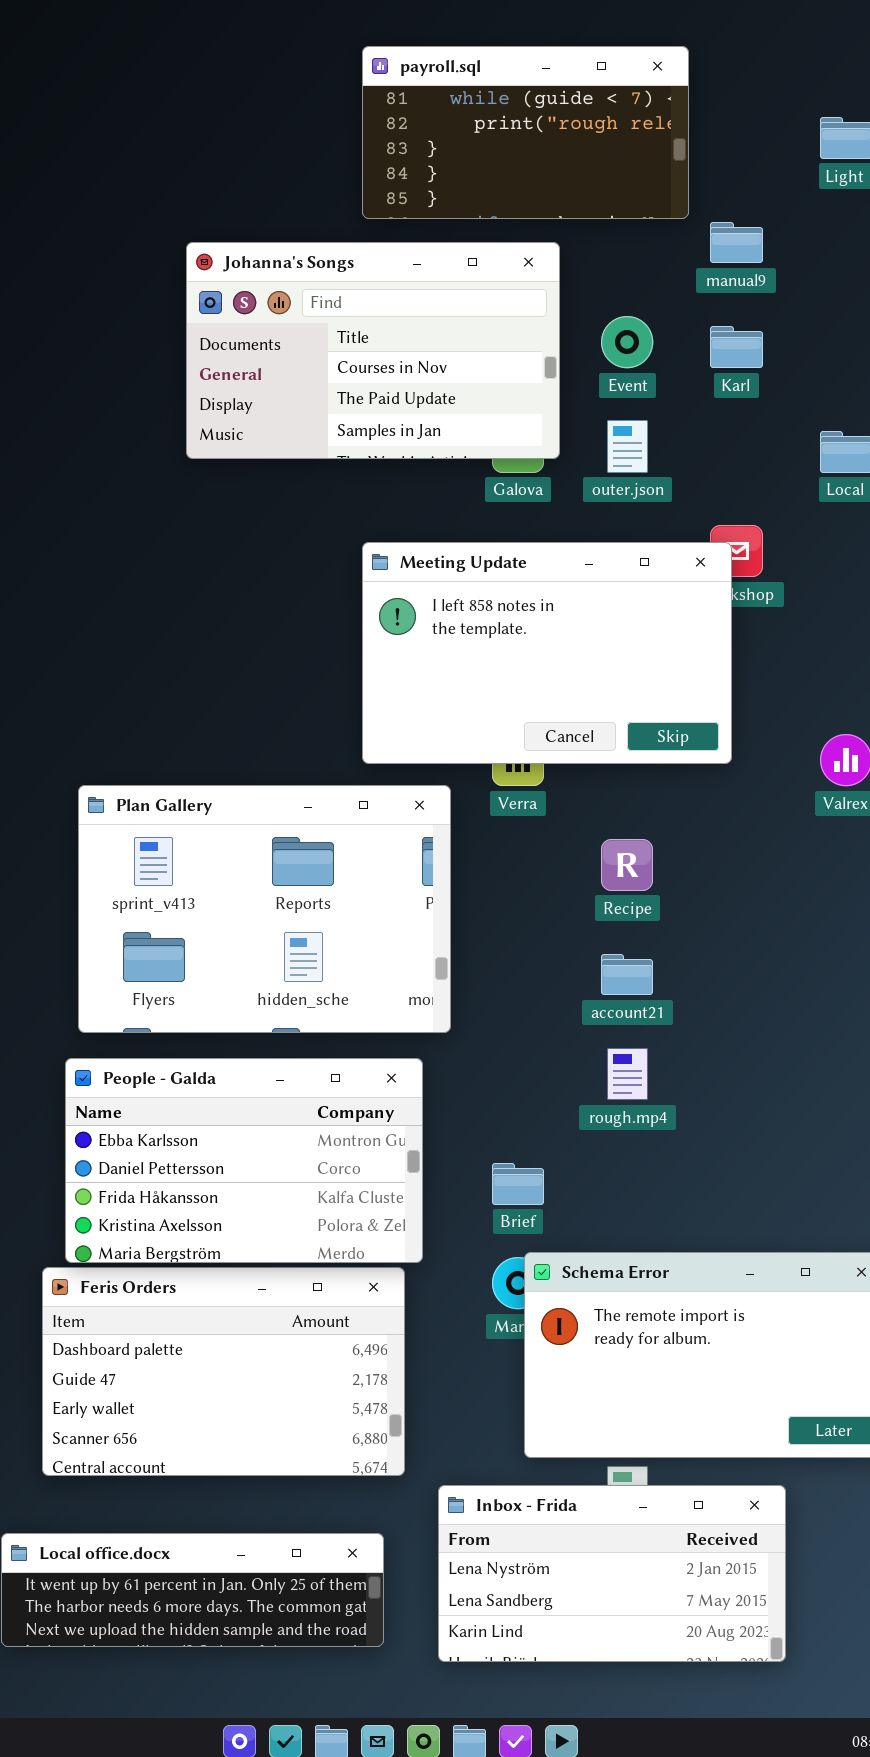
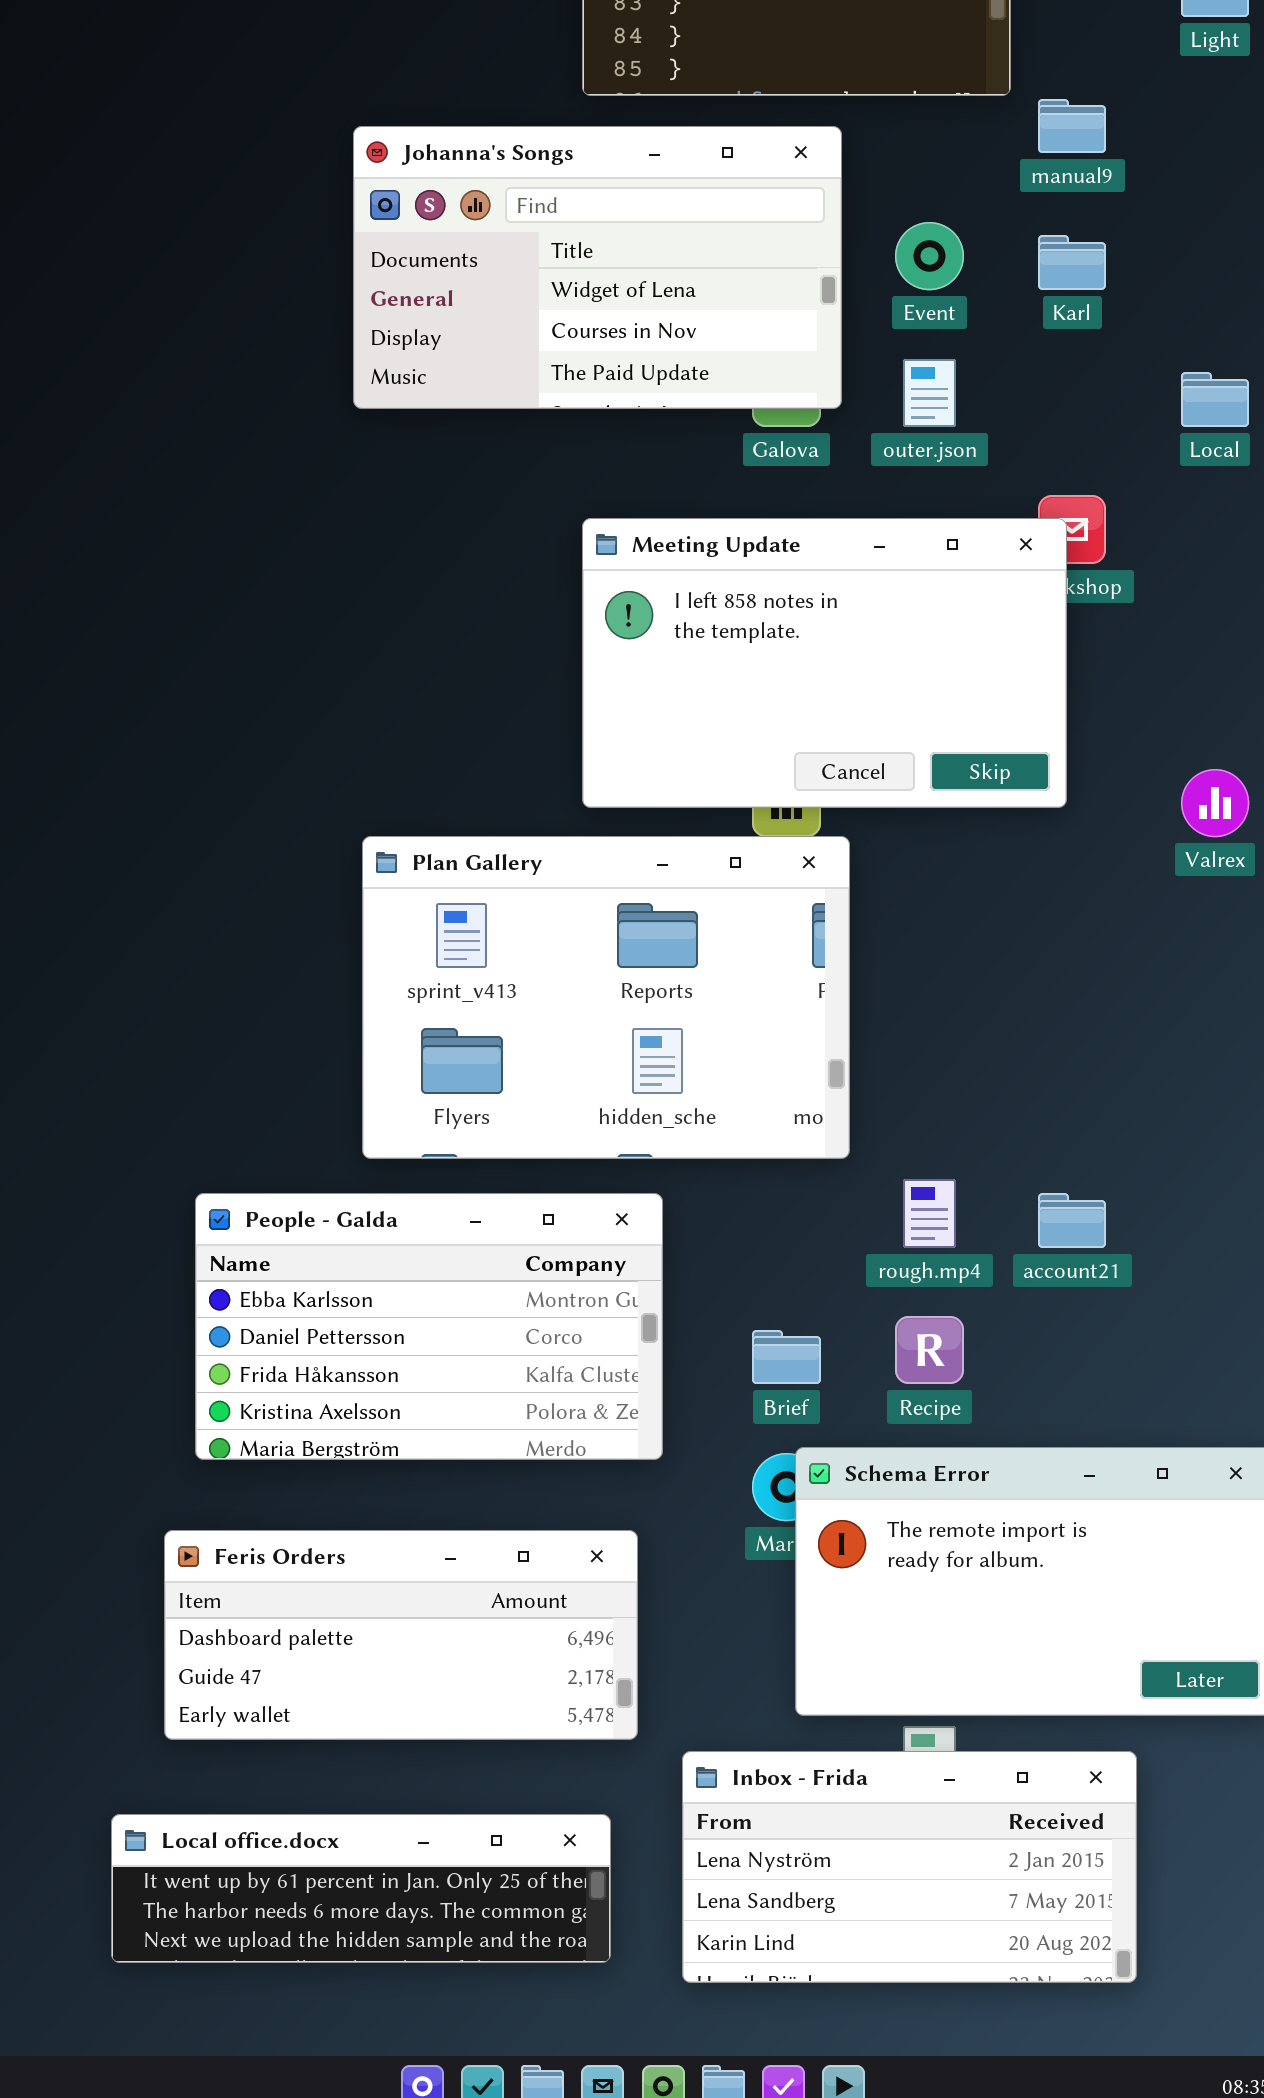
Johanna's Songs: [186,242,560,459] -> [353,126,842,409], scrolled up 1 row
Plan Gallery: [78,785,451,1033] -> [362,836,850,1159], moved
Recipe: [601,839,653,891] -> [895,1316,964,1384], moved
account21: [601,954,653,995] -> [1038,1193,1106,1248], moved
Feris Orders: [42,1267,405,1476] -> [164,1530,638,1740], resized

